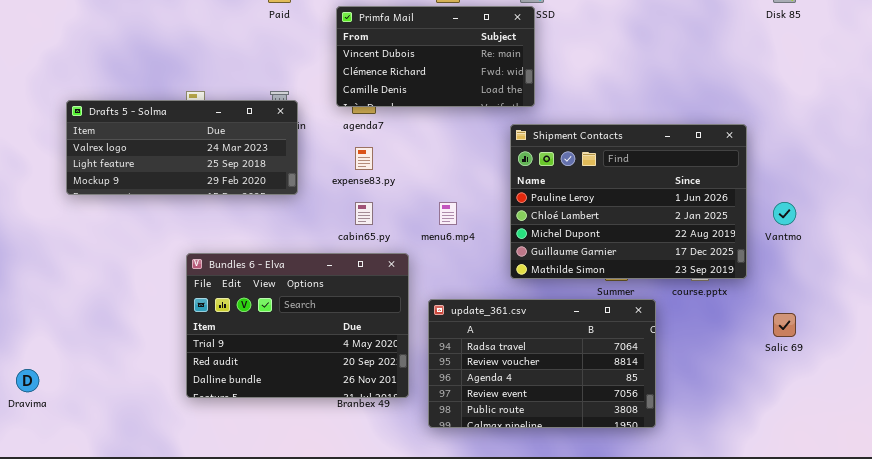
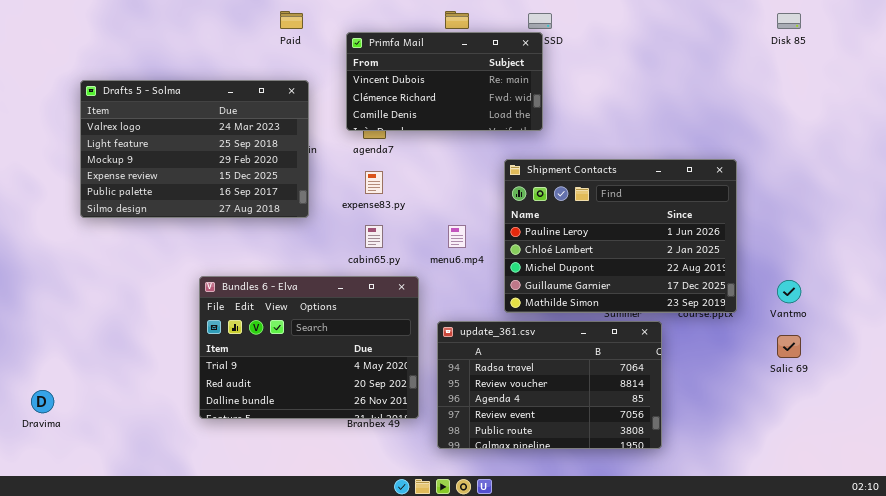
Drafts 5 - Solma: [66,100,298,195] -> [80,80,309,218], resized
Shipment Contacts: [510,124,747,279] -> [504,159,737,313], moved
Vantmo: [773,202,796,225] -> [777,280,801,303], moved

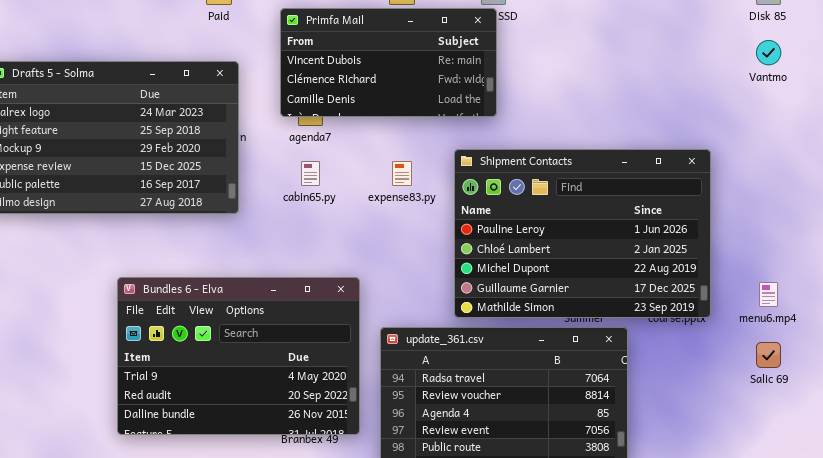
expense83.py: [365,171,383,194] -> [392,161,412,186], moved
cabin65.py: [365,225,383,248] -> [301,161,320,186], moved
menu6.mp4: [448,225,466,248] -> [759,282,778,307], moved
Vantmo: [777,280,801,303] -> [756,40,781,65], moved

